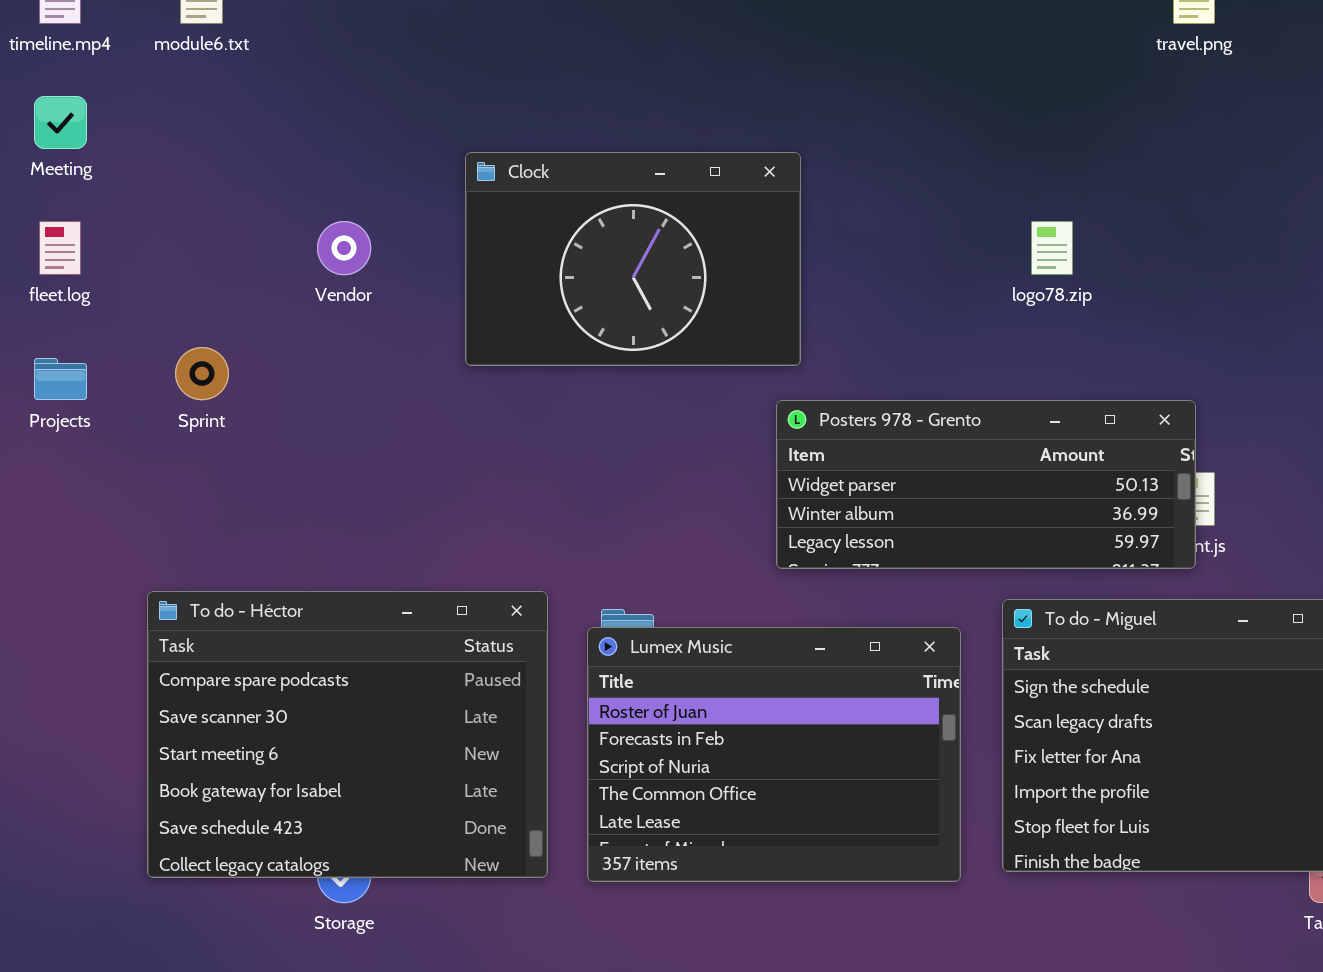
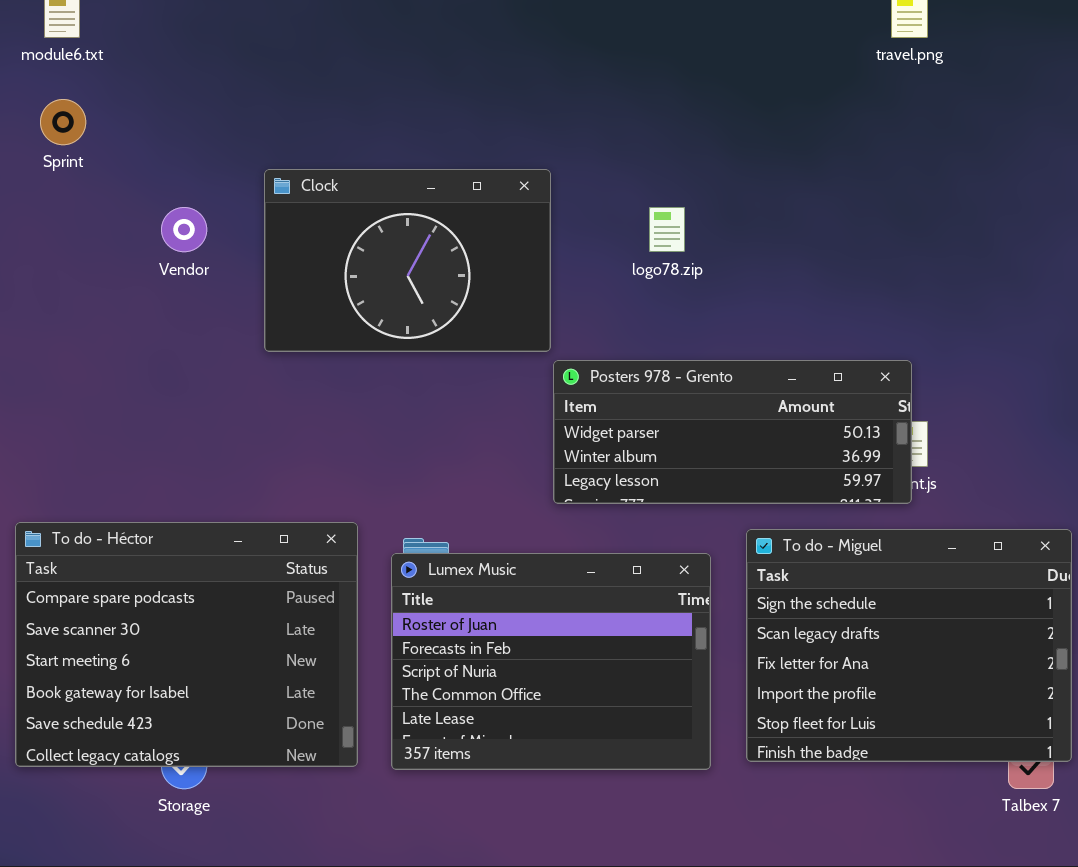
Clock: [465,152,801,366] -> [264,169,551,352], moved
logo78.zip: [1031,221,1073,275] -> [649,207,685,252], moved
Sprint: [175,347,229,400] -> [40,99,86,145], moved

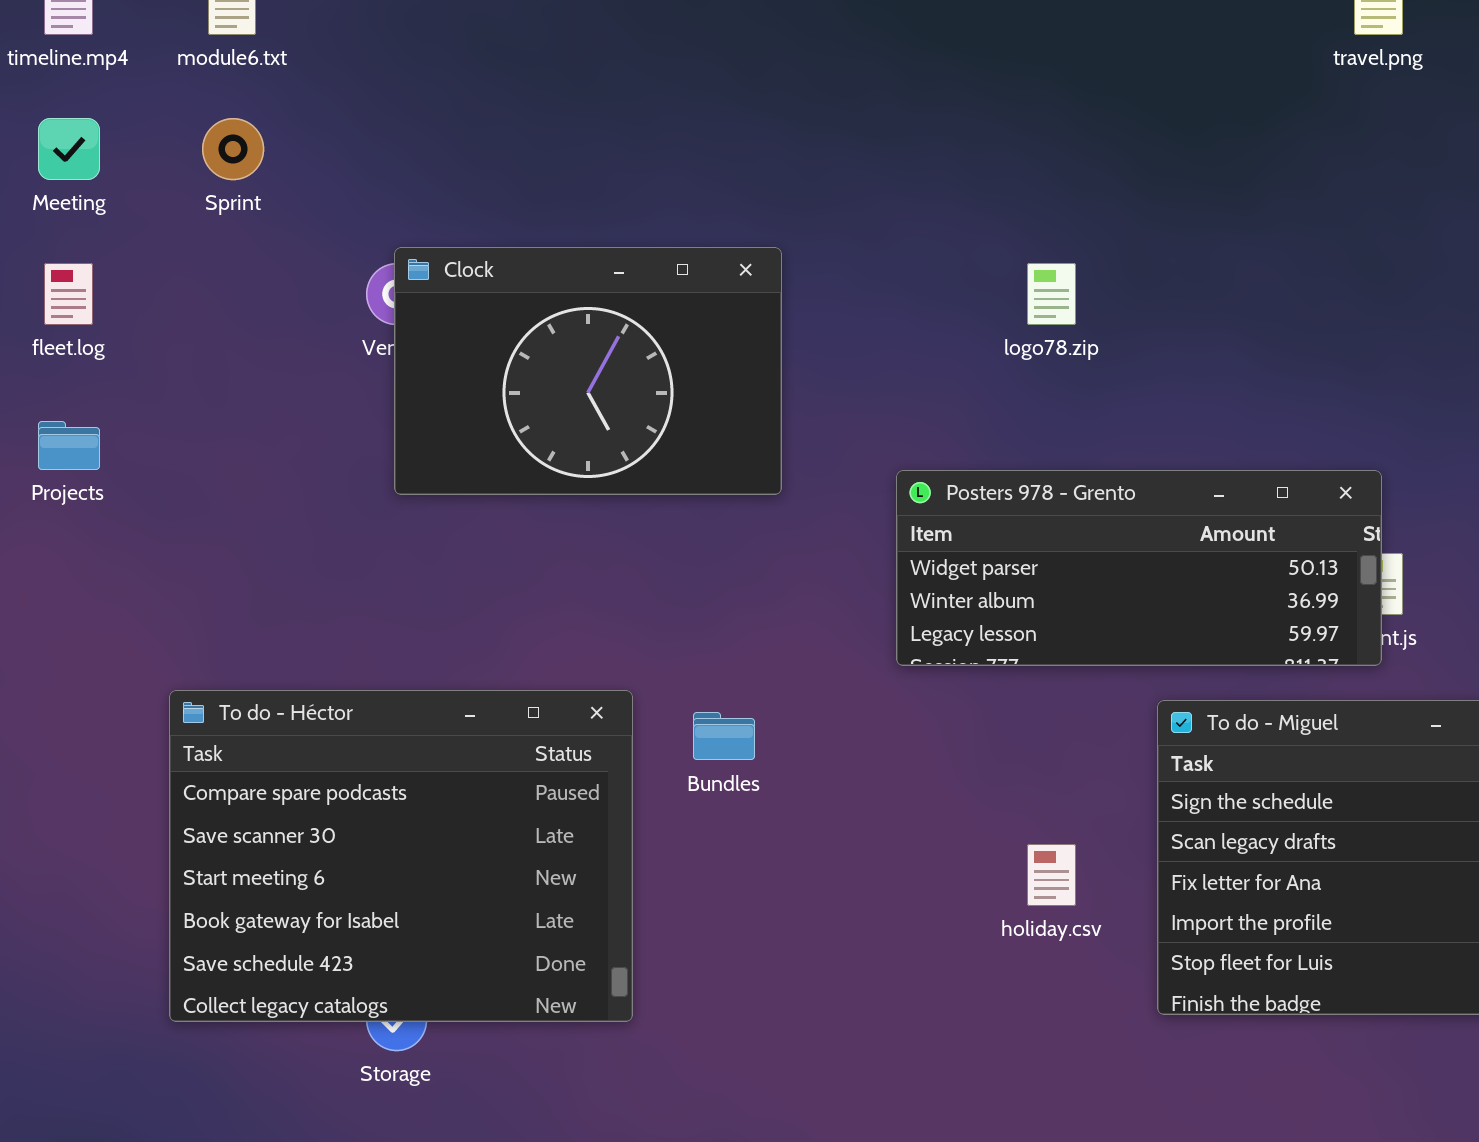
Clock: [264,169,551,352] -> [394,247,782,495], moved
Lumex Music: [391,553,711,770] -> none, closed

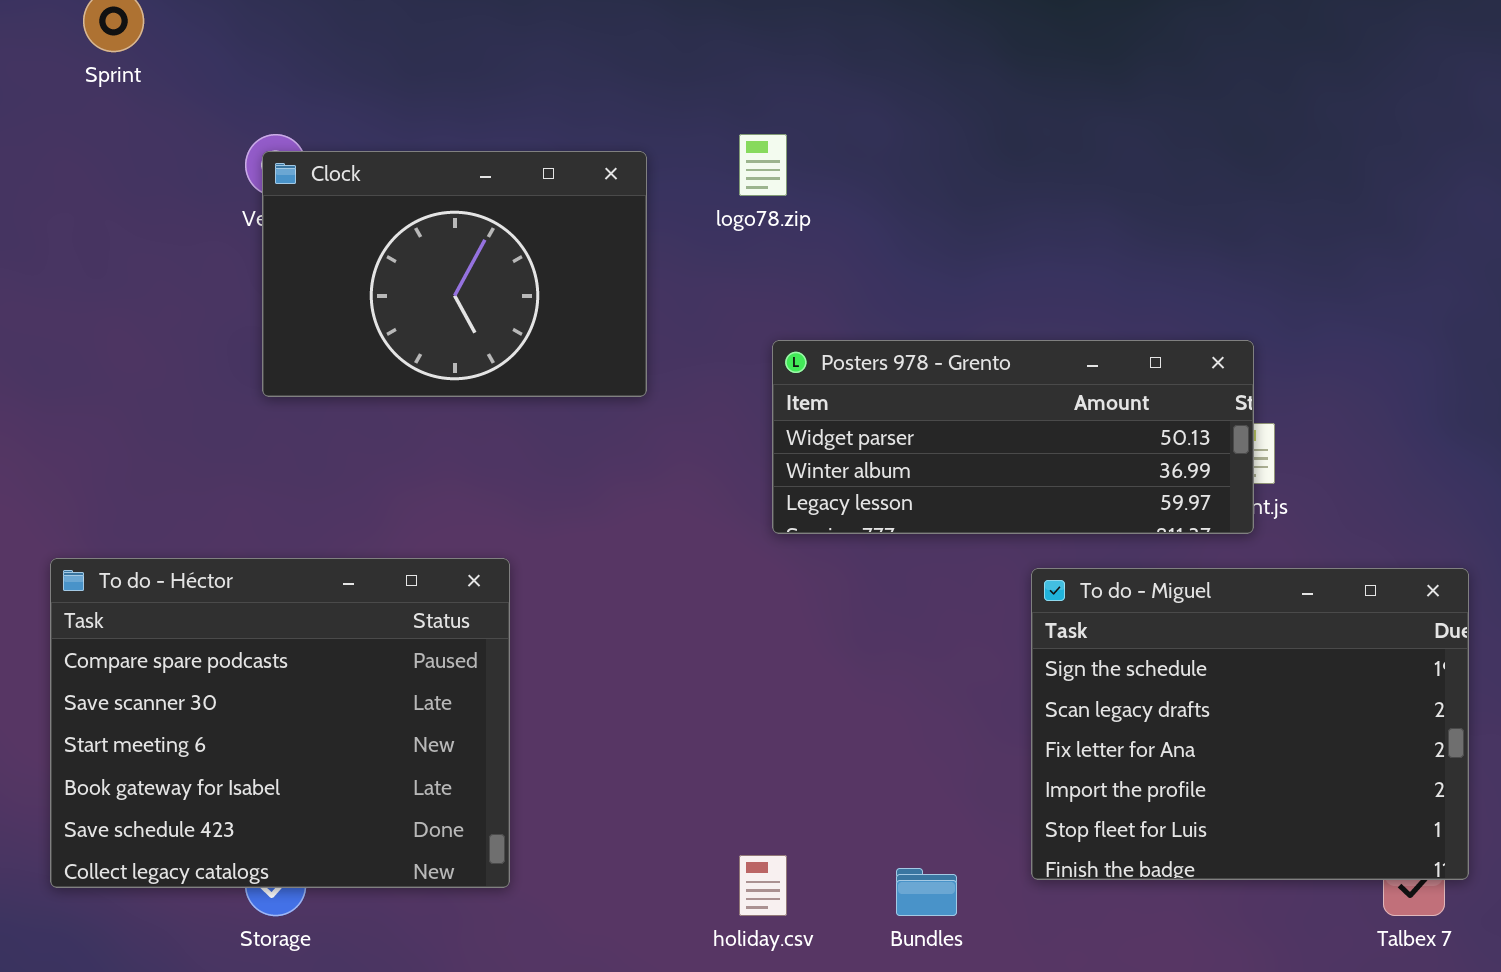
Clock: [394,247,782,495] -> [262,151,647,397], moved
logo78.zip: [1027,263,1076,325] -> [739,134,787,196], moved
Bundles: [693,712,755,760] -> [896,868,957,916], moved
holiday.csv: [1027,844,1076,906] -> [739,855,787,916], moved

